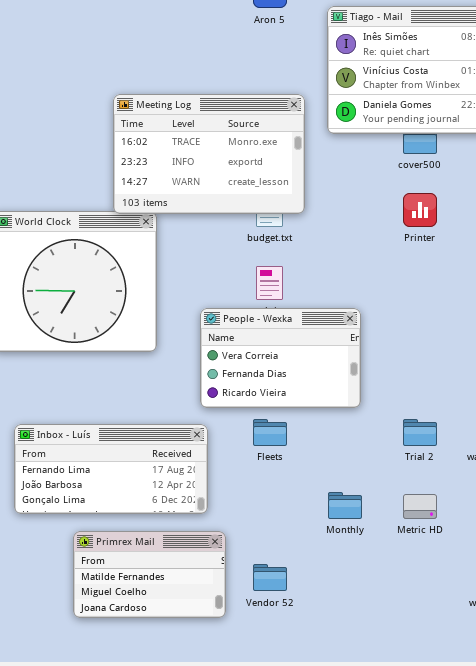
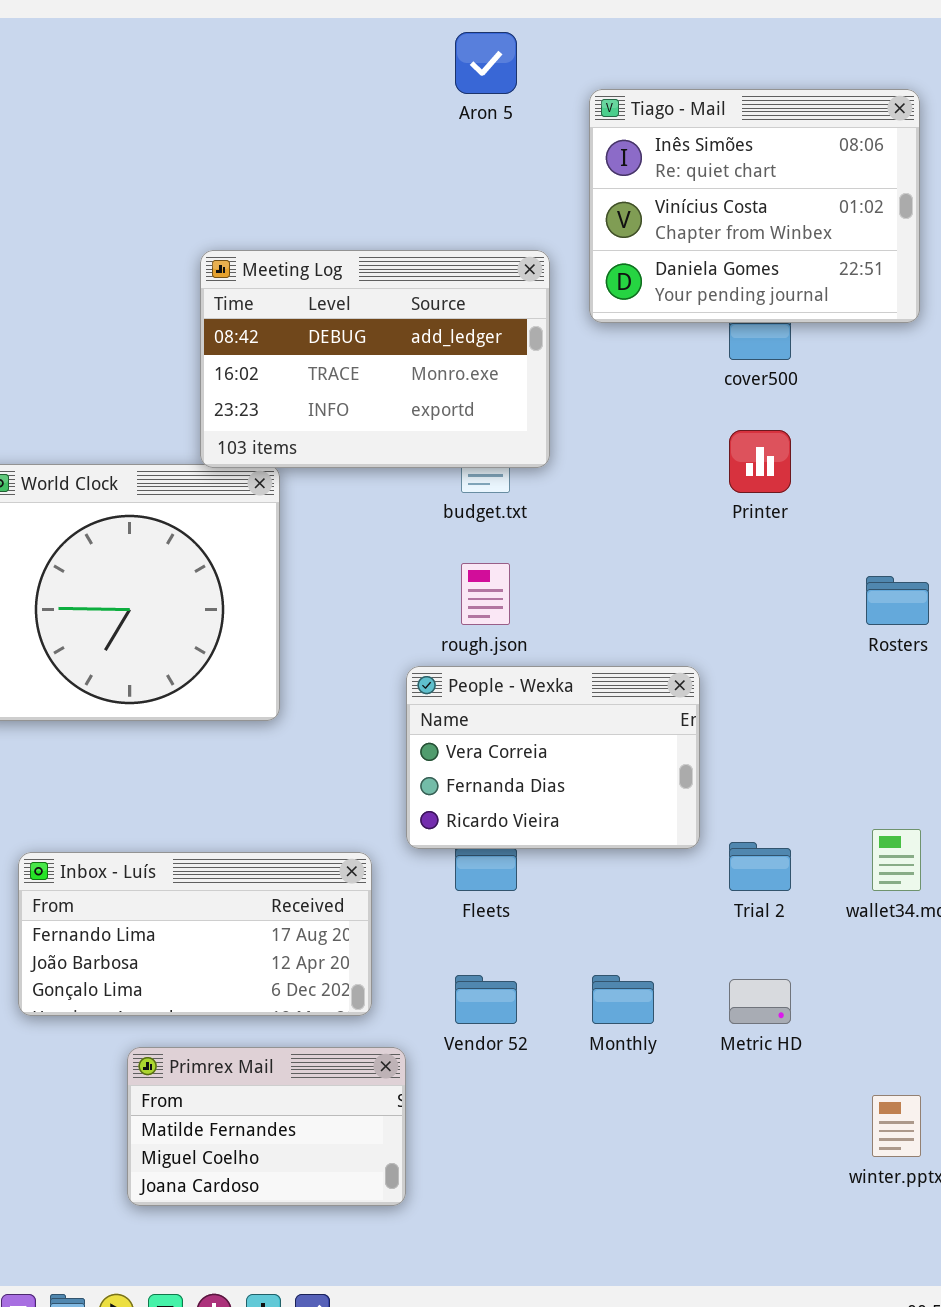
Meeting Log: [113,94,305,214] -> [200,250,550,468], scrolled up 1 row
People - Wexka: [200,308,361,408] -> [406,666,700,849], moved
Vendor 52: [253,564,287,591] -> [455,975,517,1024], moved

